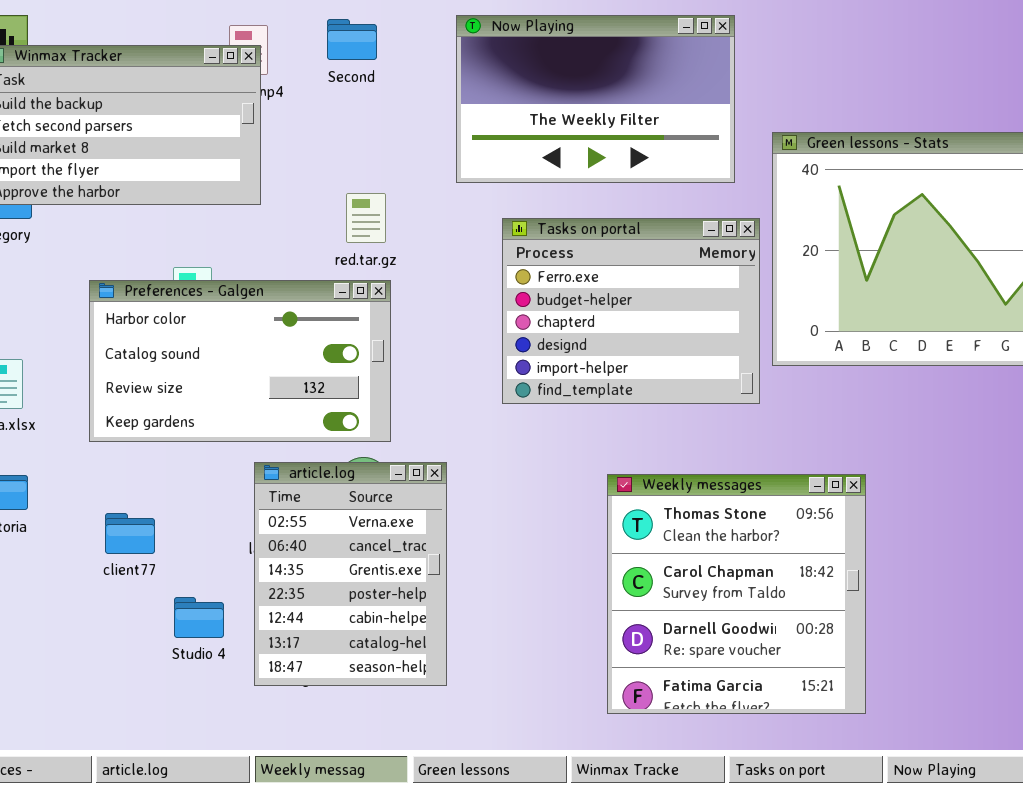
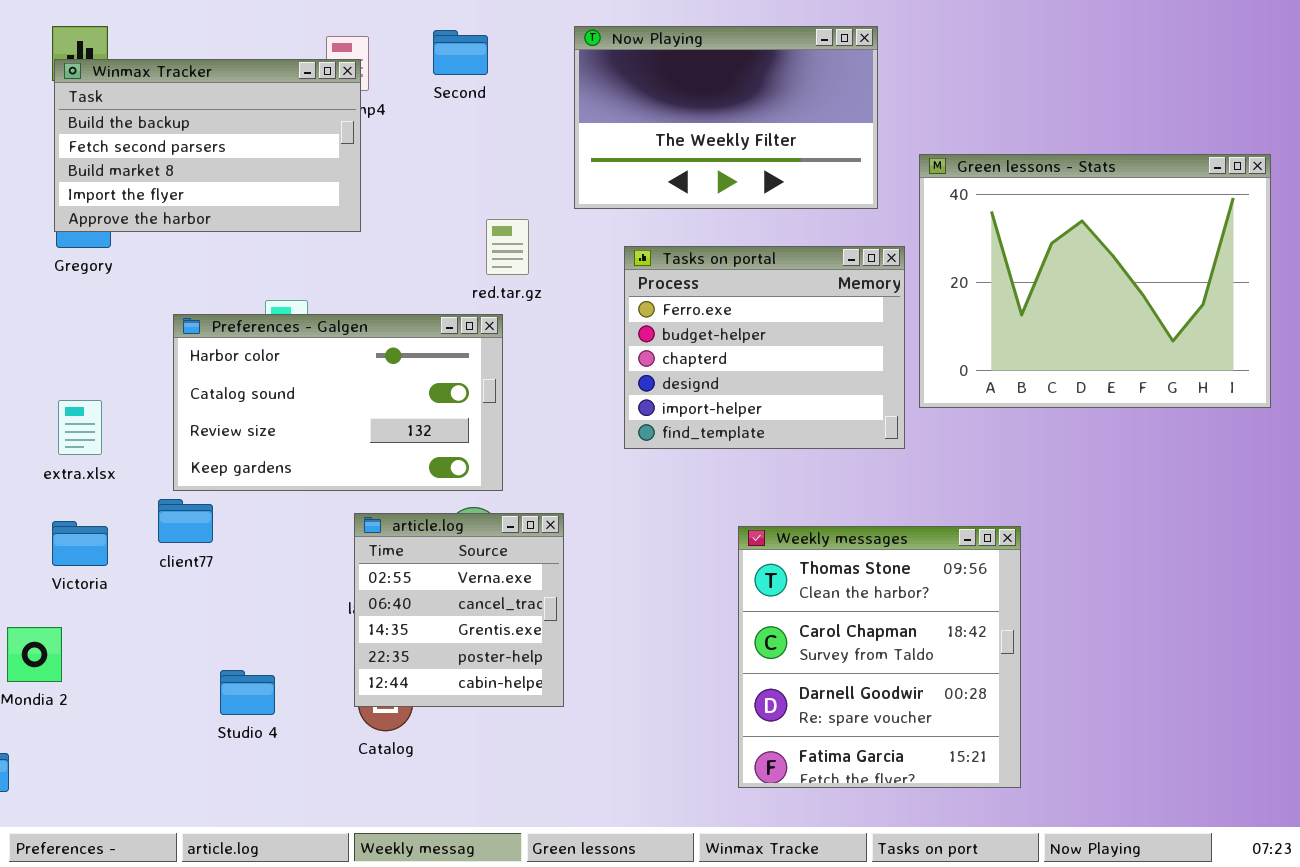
red.tar.gz: [346,193,386,243] -> [486,219,529,275], moved
article.log: [254,462,447,686] -> [354,513,564,707], resized
client77: [105,513,155,554] -> [158,499,213,543], moved
Studio 4: [174,597,224,638] -> [220,670,275,715], moved

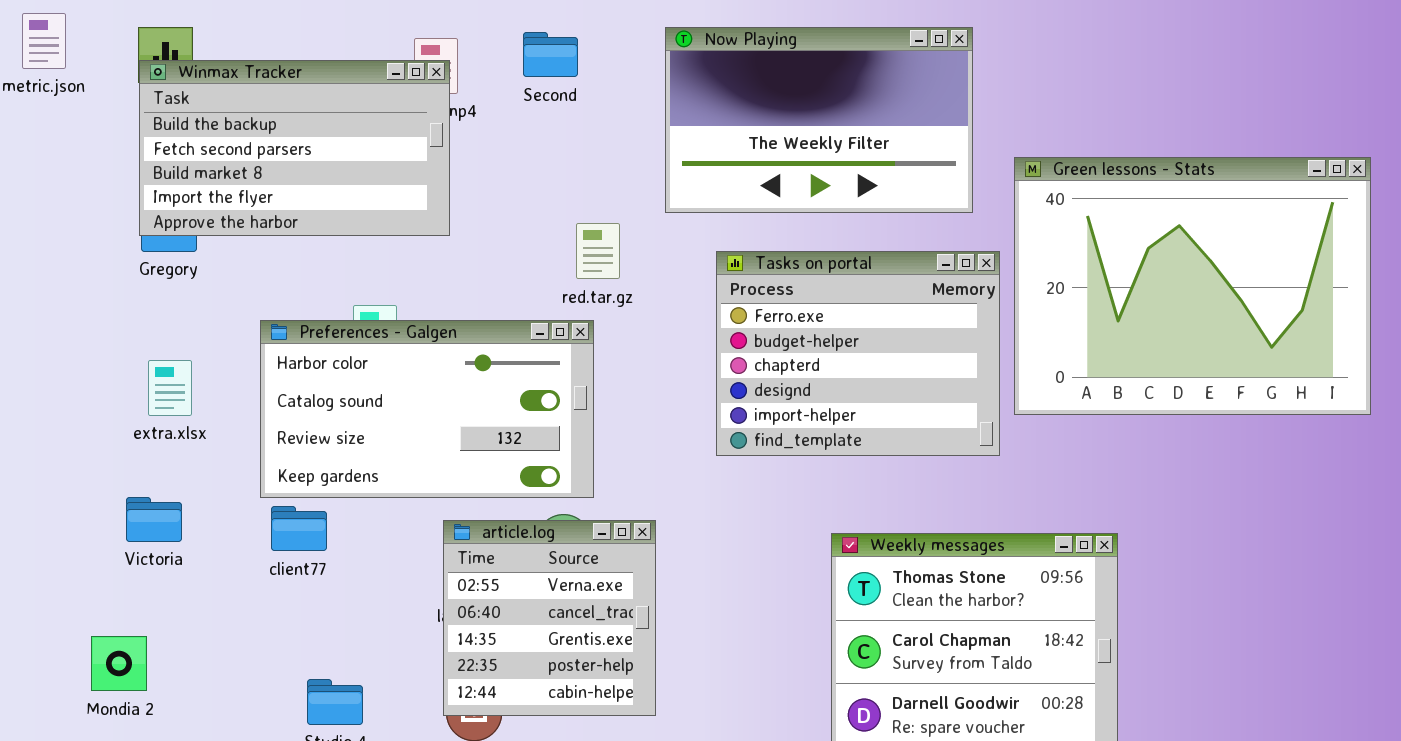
extra.xlsx: [58,400,102,455] -> [148,360,192,416], moved
client77: [158,499,213,543] -> [271,506,327,551], moved
Victoria: [52,521,108,566] -> [126,497,182,542], moved

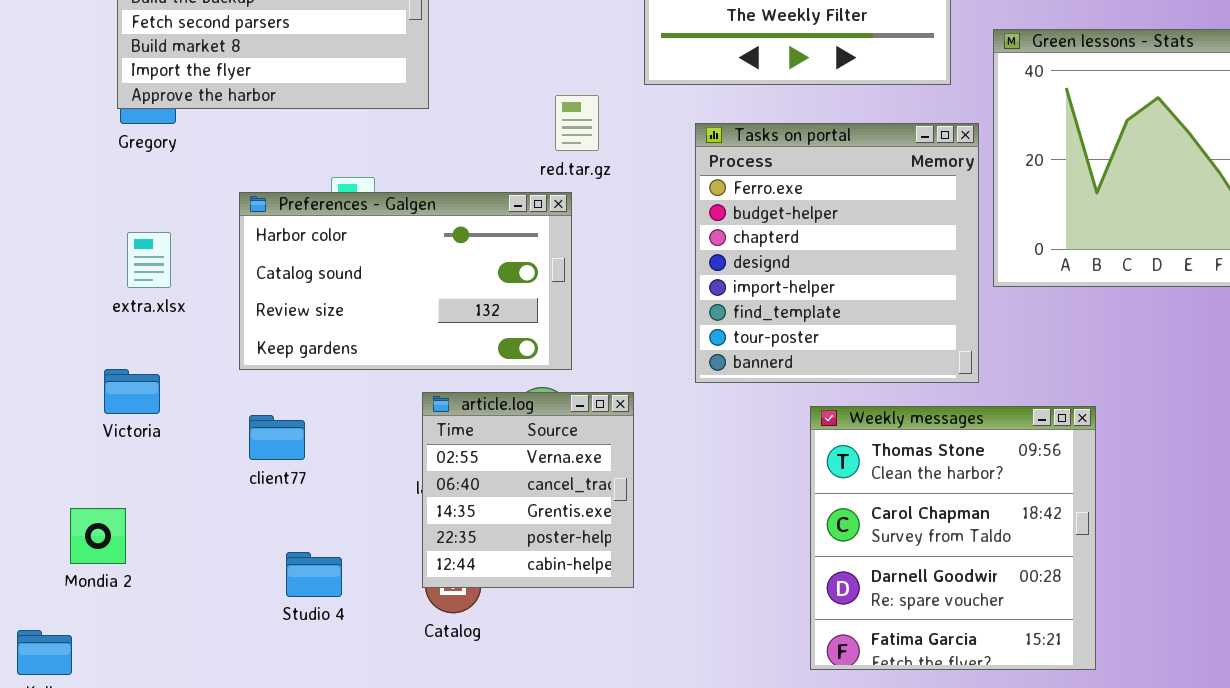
Tasks on portal: [716,251,1000,456] -> [695,123,979,383], resized
client77: [271,506,327,551] -> [249,415,305,460], moved

